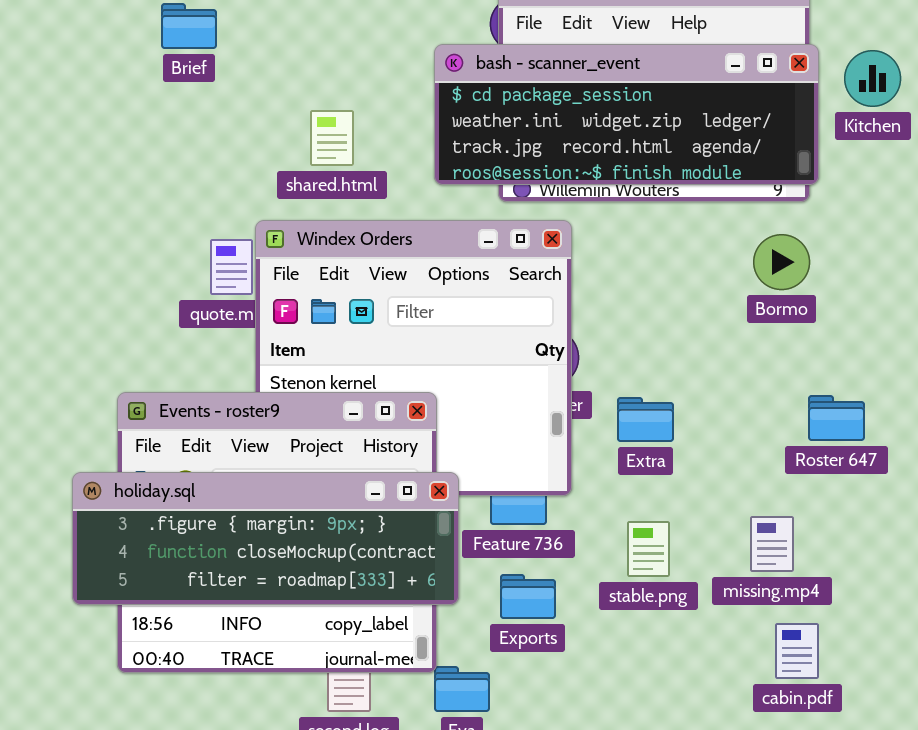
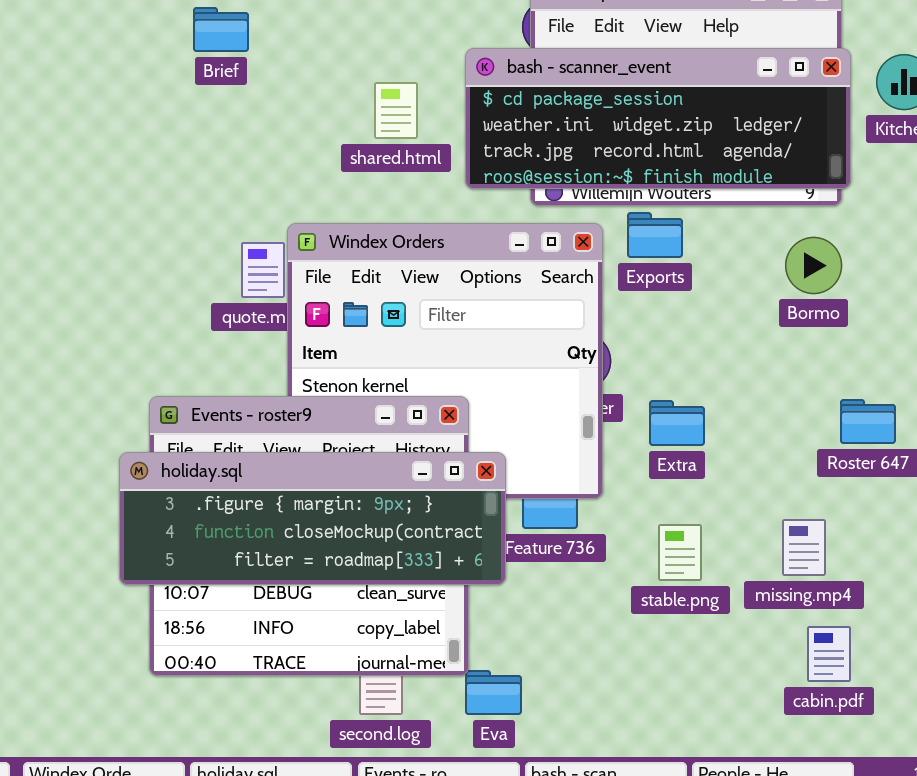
shared.html: [310,110,354,166] -> [374,82,418,139], moved
holiday.sql: [72,472,459,605] -> [119,452,506,585], moved
Exports: [500,574,556,619] -> [627,212,683,258], moved

